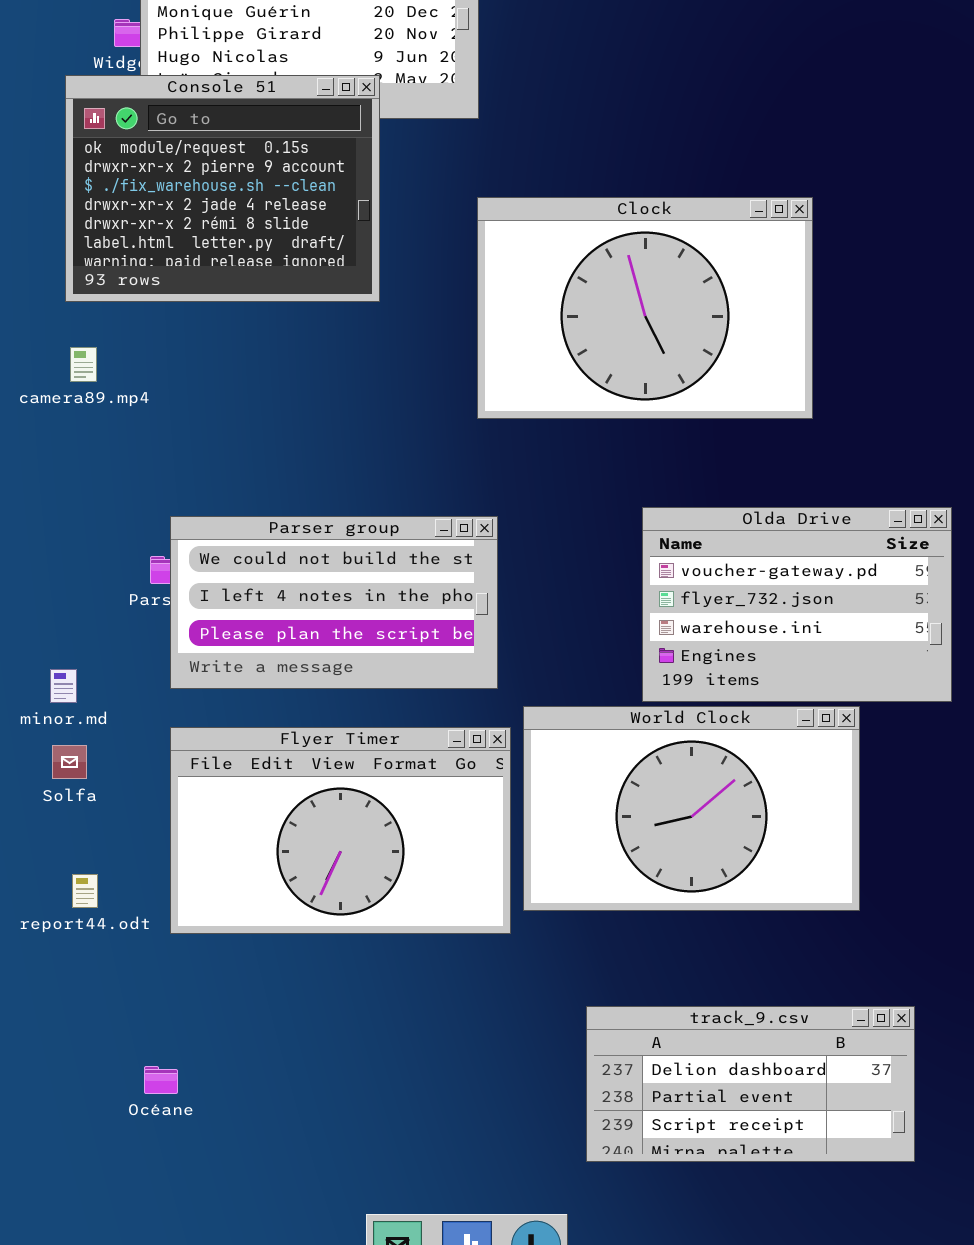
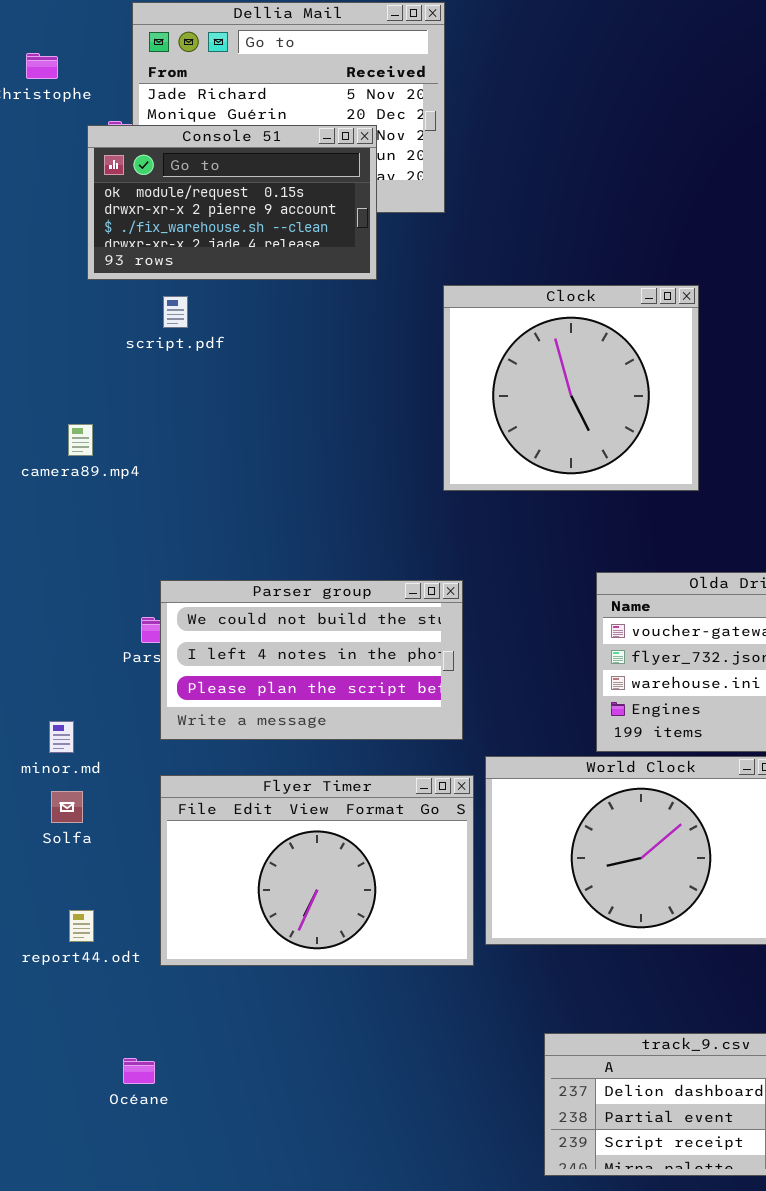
Console 51: [65,75,380,302] -> [87,125,377,280], moved, resized
Clock: [477,197,813,419] -> [443,285,699,491], resized
Océane: [144,1066,178,1094] -> [123,1058,155,1084], moved

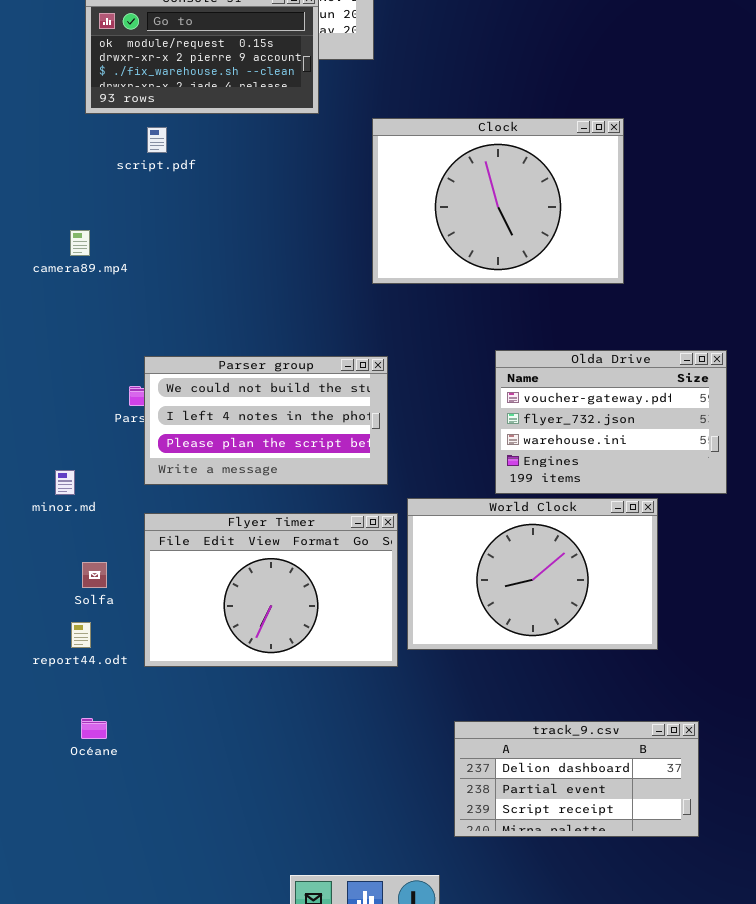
Clock: [443,285,699,491] -> [372,118,624,284], resized
Solfa: [51,791,83,823] -> [82,562,107,588], moved
Océane: [123,1058,155,1084] -> [81,718,107,739], moved

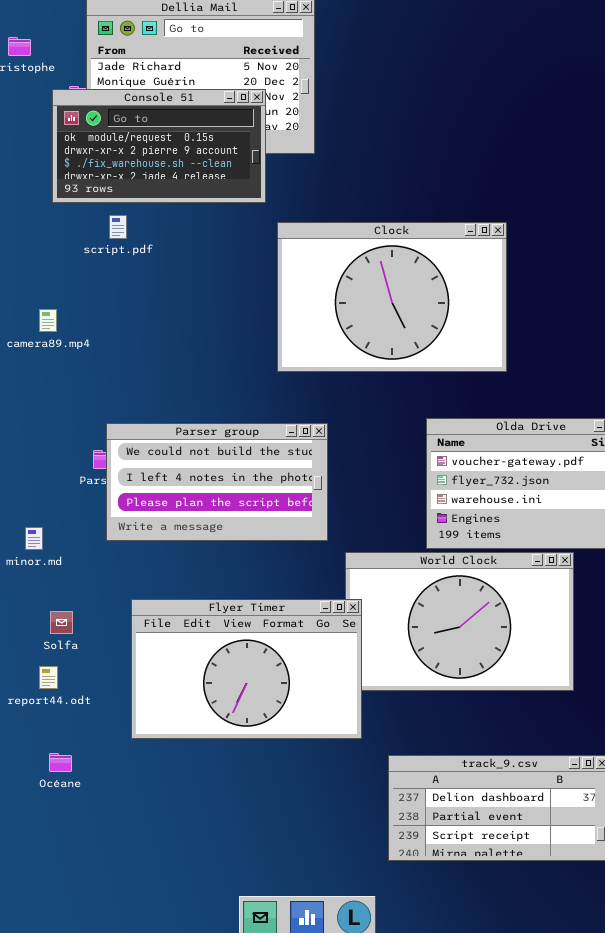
Clock: [372,118,624,284] -> [277,222,507,372], moved
Flyer Timer: [144,513,398,667] -> [131,599,362,739], moved

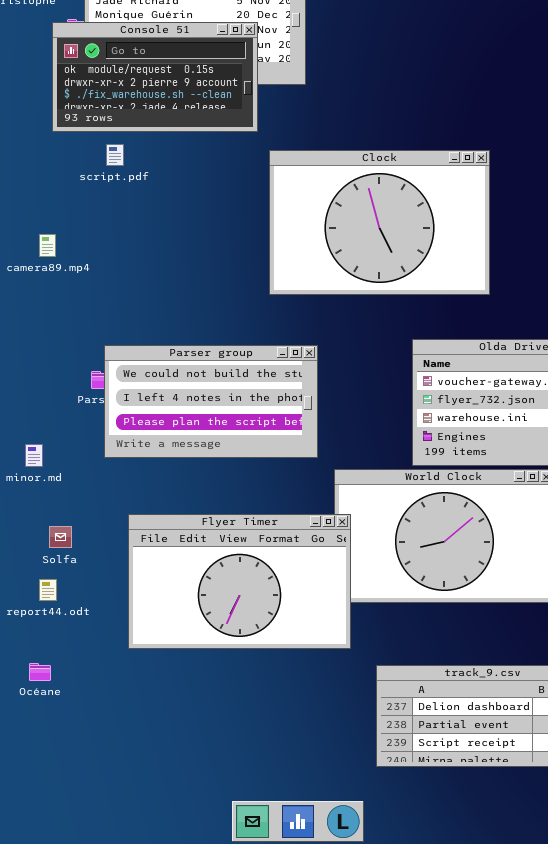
Océane: [49,753,72,772] -> [29,663,51,681], moved

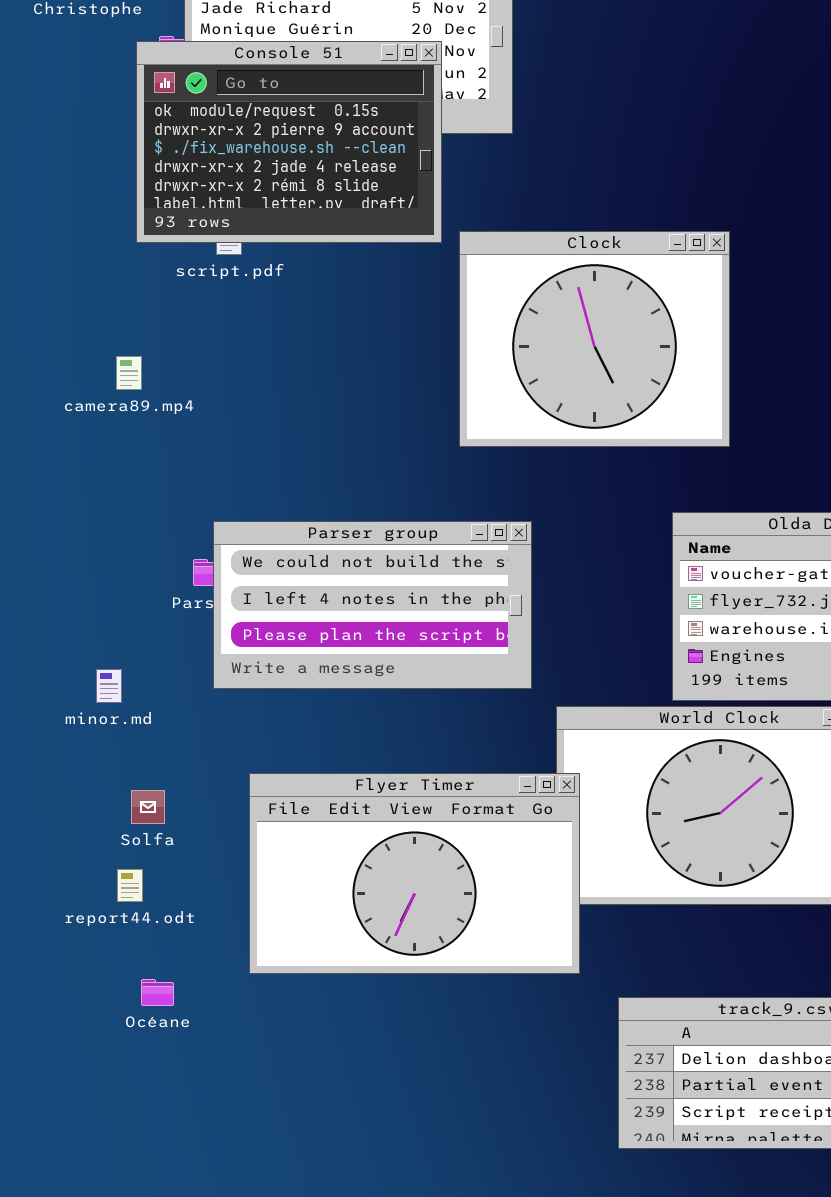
Console 51: [52,22,258,132] -> [136,41,442,243], resized
Clock: [269,150,490,295] -> [459,231,730,447], resized
Océane: [29,663,51,681] -> [141,979,174,1006], moved

